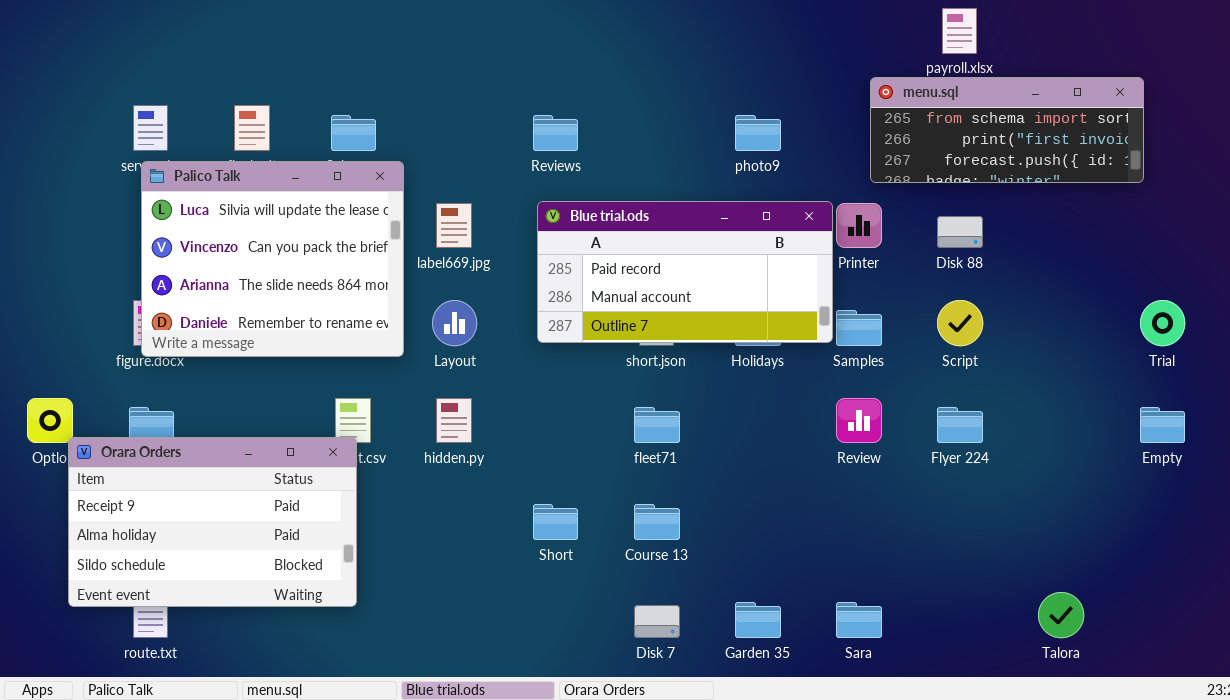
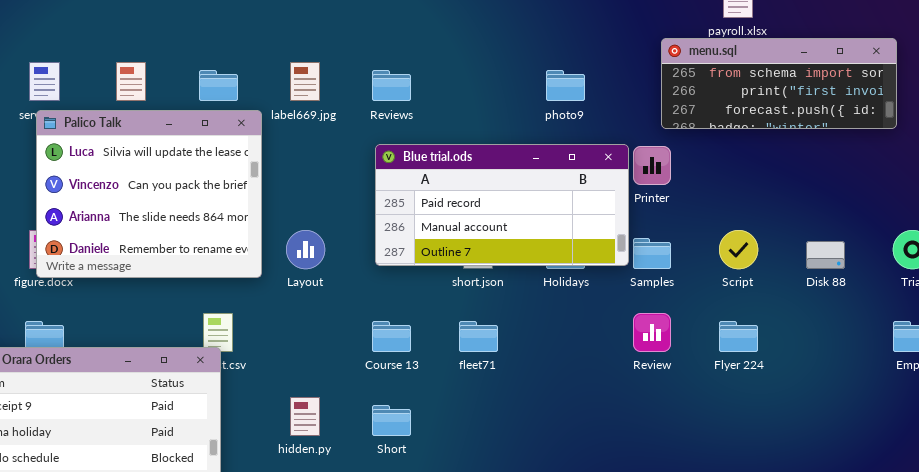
label669.jpg: [436,203,472,248] -> [290,62,320,101], moved
Disk 88: [937,216,983,248] -> [806,241,845,269], moved
hidden.py: [436,398,472,443] -> [290,397,320,436], moved
Course 13: [634,504,680,540] -> [372,321,411,352], moved

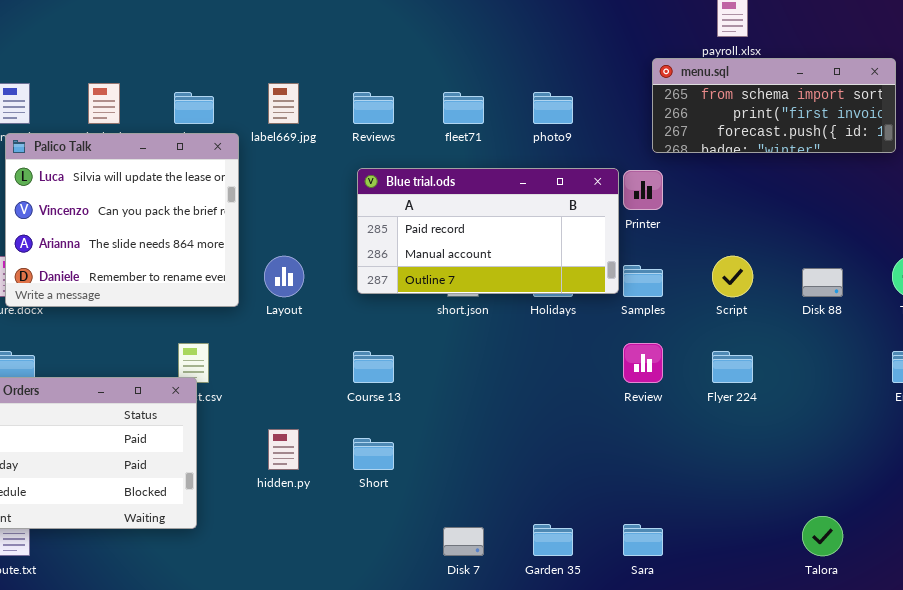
fleet71: [459,321,498,352] -> [443,92,484,124], moved

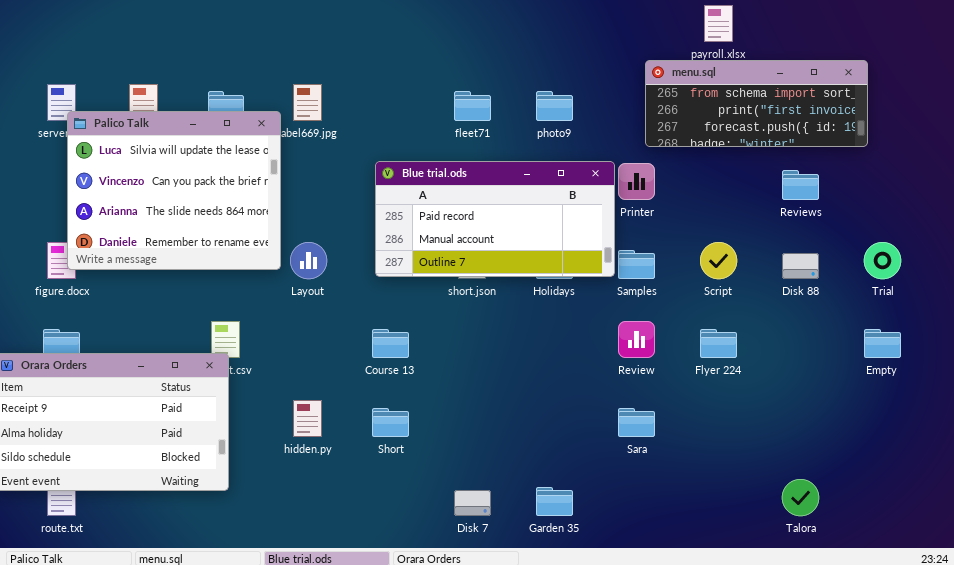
Reviews: [353,92,394,124] -> [782,170,819,200], moved
Palico Talk: [5,133,239,307] -> [67,111,281,270], moved
Sara: [623,524,663,556] -> [618,408,655,437], moved

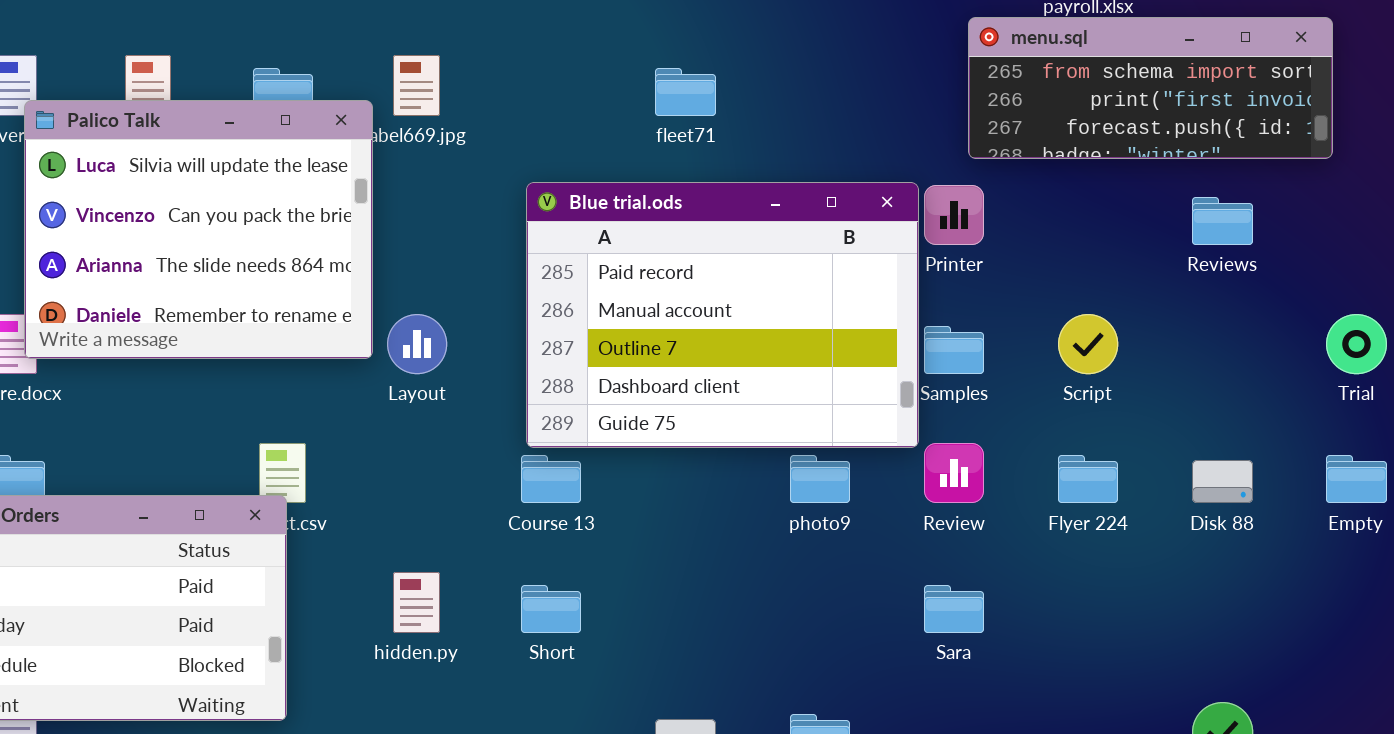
photo9: [536,91,573,121] -> [790,455,850,503], moved
Blue trial.ods: [375,161,615,277] -> [526,182,919,448], resized
Disk 88: [782,253,819,279] -> [1192,460,1253,503], moved

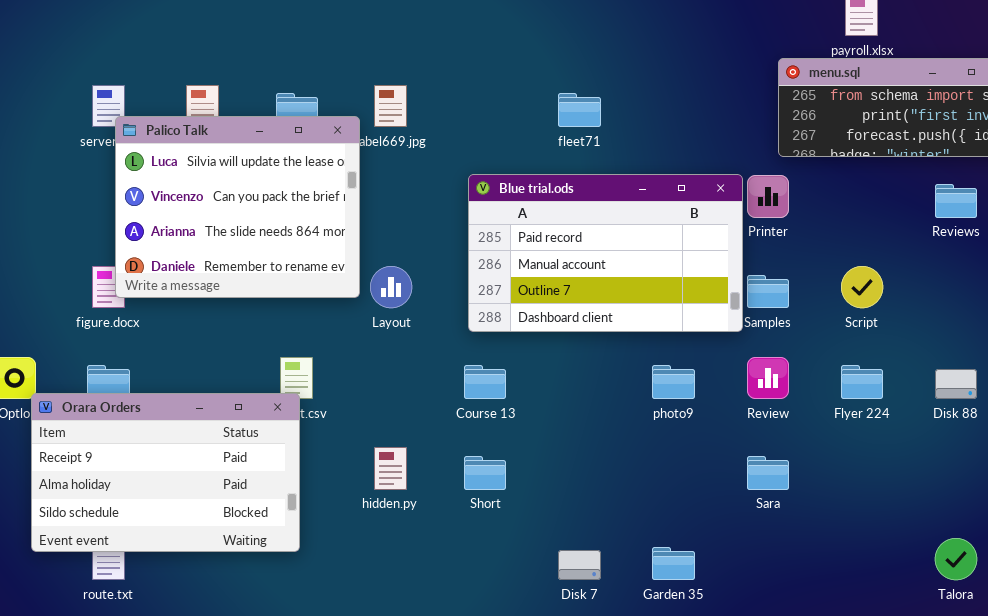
Blue trial.ods: [526,182,919,448] -> [468,174,743,332], resized

